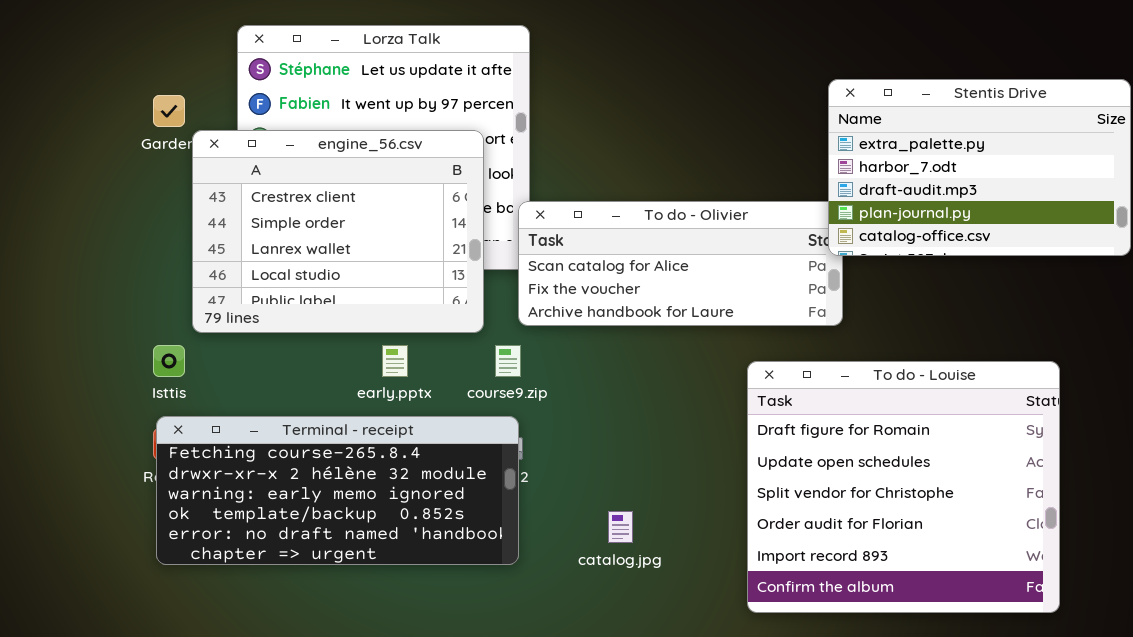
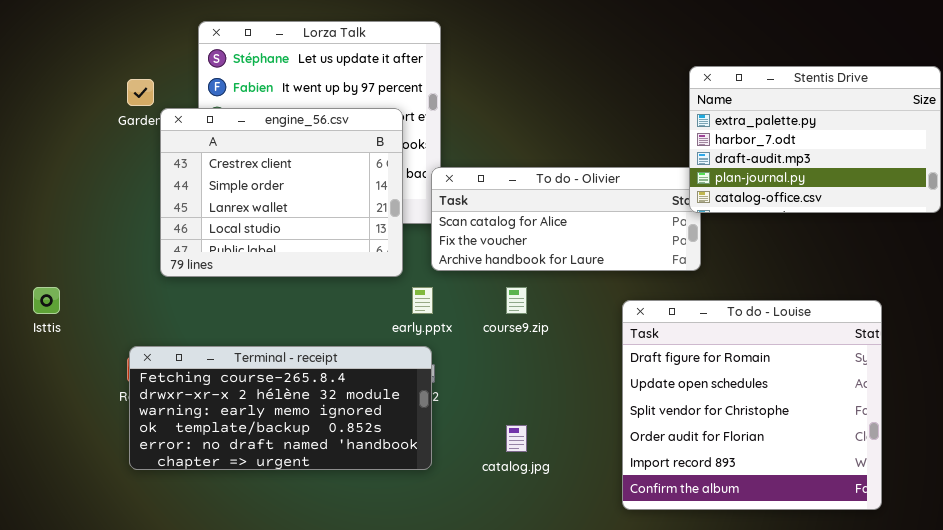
Isttis: [153,345,185,377] -> [33,287,60,314], moved
early.pptx: [382,345,408,377] -> [412,287,433,314], moved
course9.zip: [495,345,521,377] -> [506,287,527,314], moved

